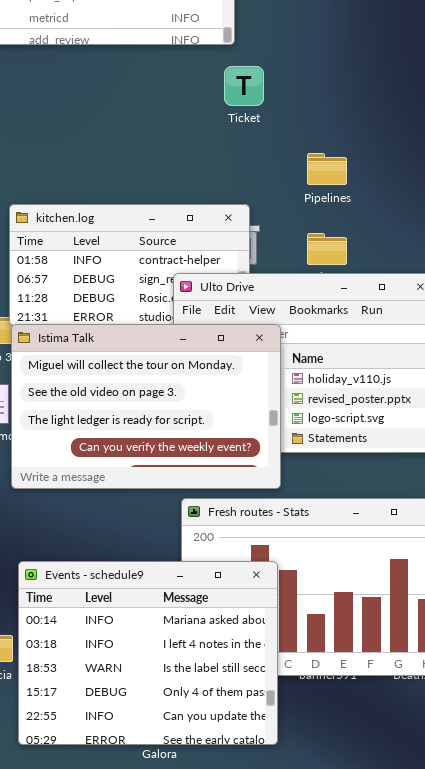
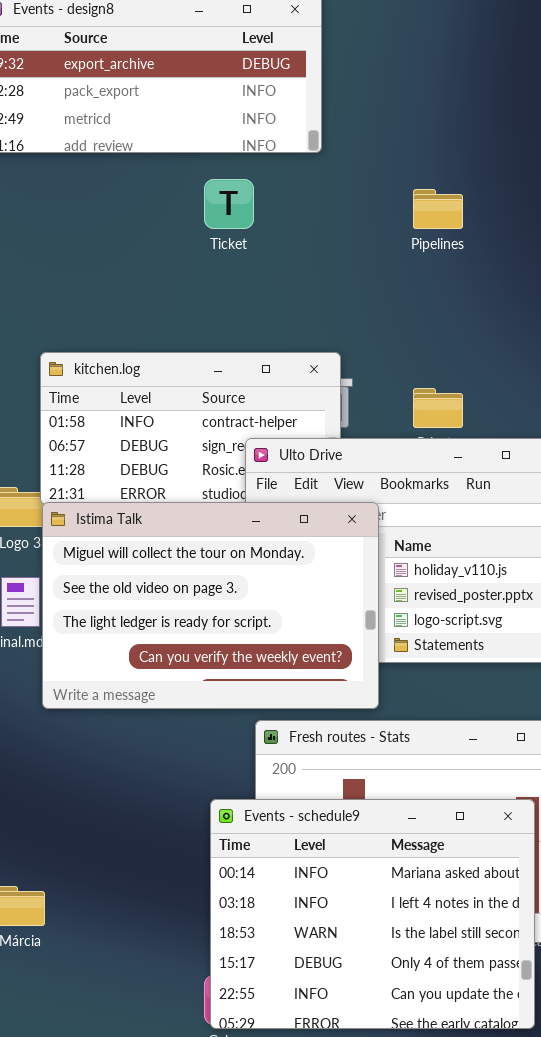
Ticket: [224,66,264,106] -> [204,179,254,229], moved
Pipelines: [307,153,347,185] -> [413,189,463,229], moved
Events - schedule9: [18,561,278,745] -> [210,799,535,1029], moved

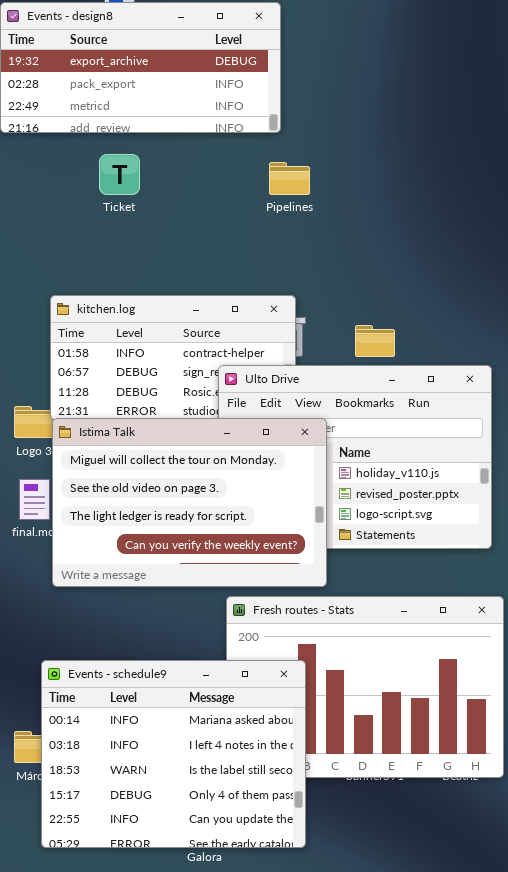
Ticket: [204,179,254,229] -> [99,154,140,195], moved
Pipelines: [413,189,463,229] -> [269,162,310,195], moved
Events - schedule9: [210,799,535,1029] -> [41,660,306,848], moved

